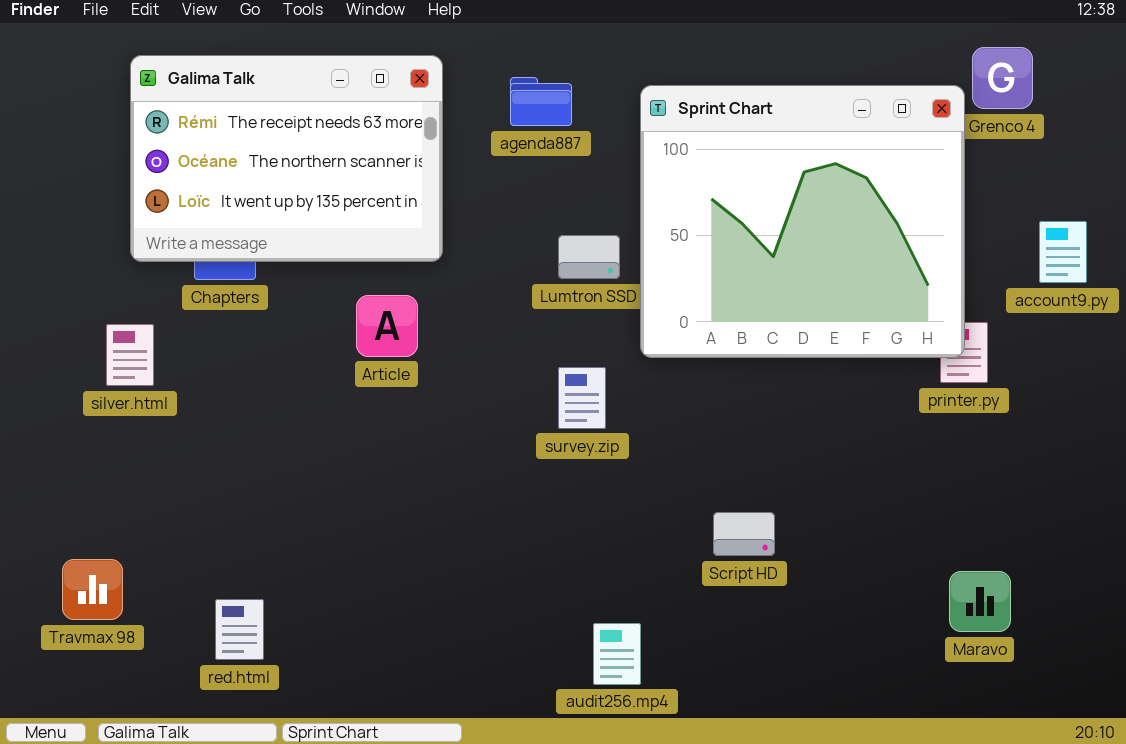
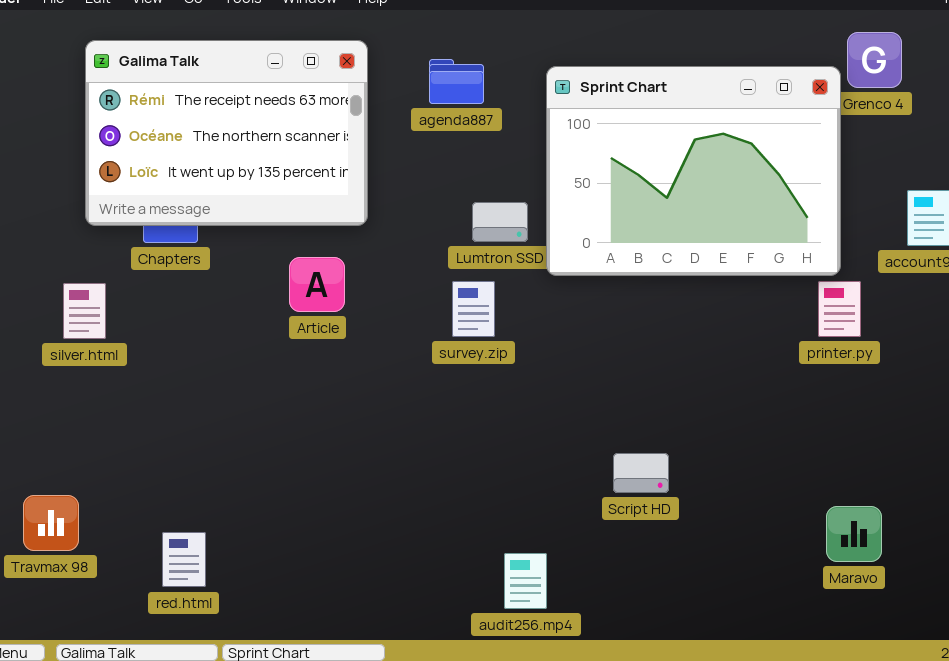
Sprint Chart: [640,85,965,358] -> [546,66,841,276], resized
survey.zip: [558,367,606,429] -> [452,281,495,337], moved

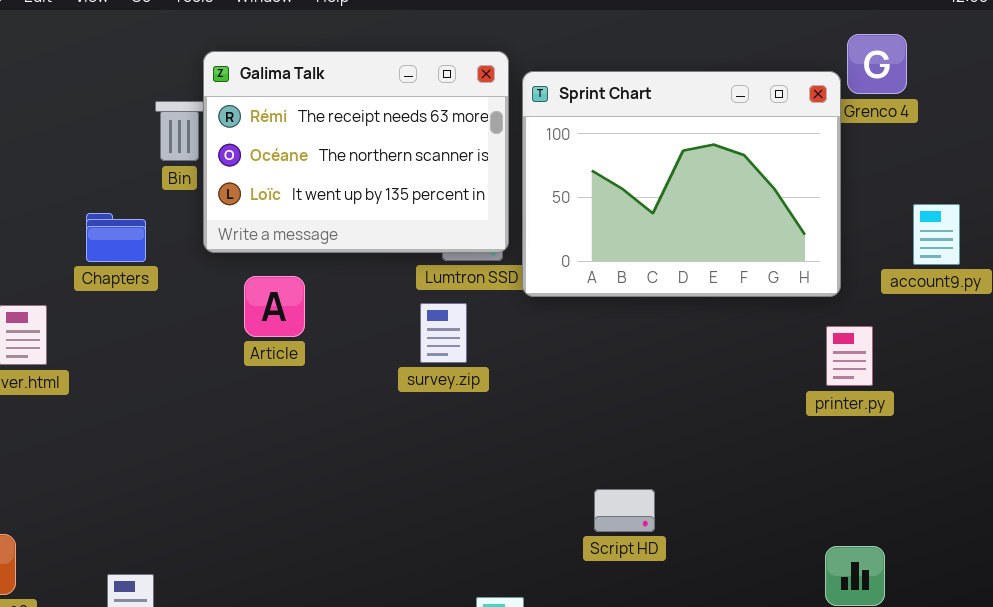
Galima Talk: [85,40,368,226] -> [203,51,509,253], moved
printer.py: [818,281,861,337] -> [826,326,873,386], moved

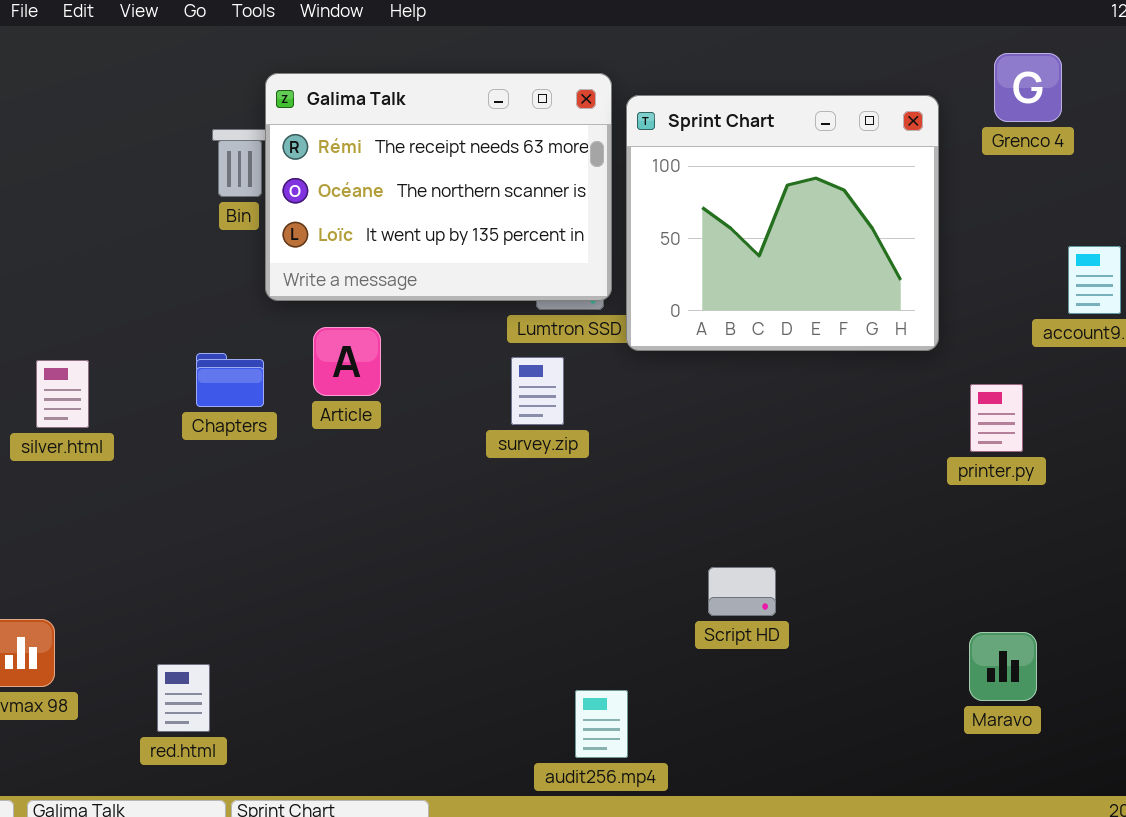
Sprint Chart: [522,71,841,297] -> [626,95,939,351], resized
Chapters: [86,213,146,262] -> [196,353,264,407], moved

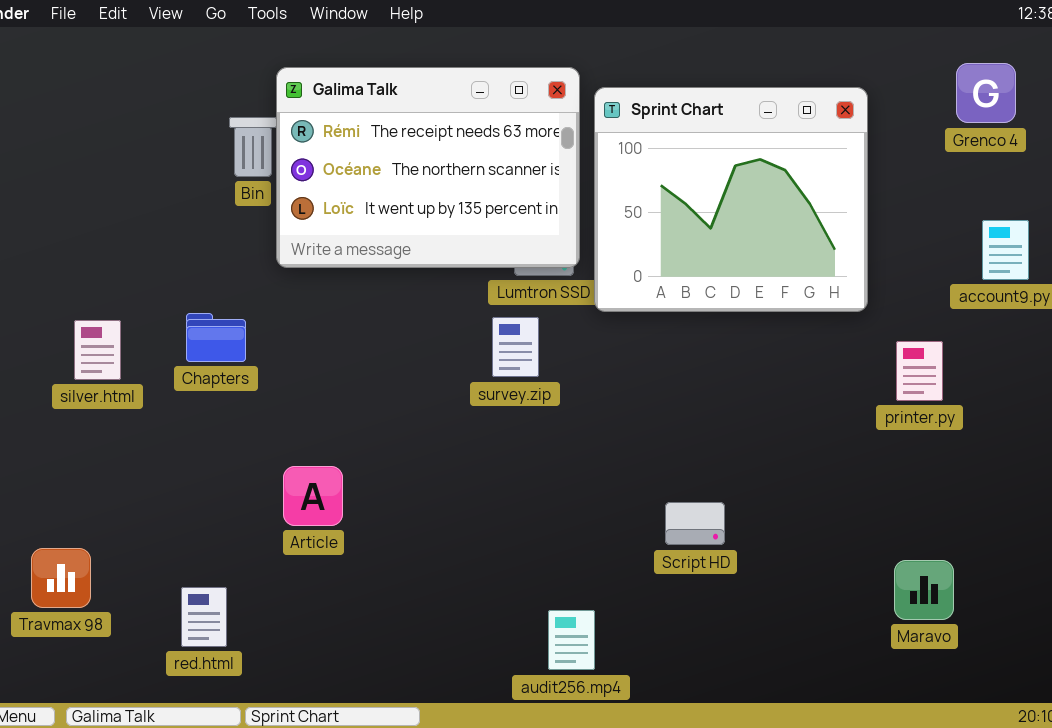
Grenco 4: [994,53,1062,122] -> [956,63,1016,123], moved
Article: [313,327,381,396] -> [283,466,343,526], moved
Chapters: [196,353,264,407] -> [186,313,246,362], moved

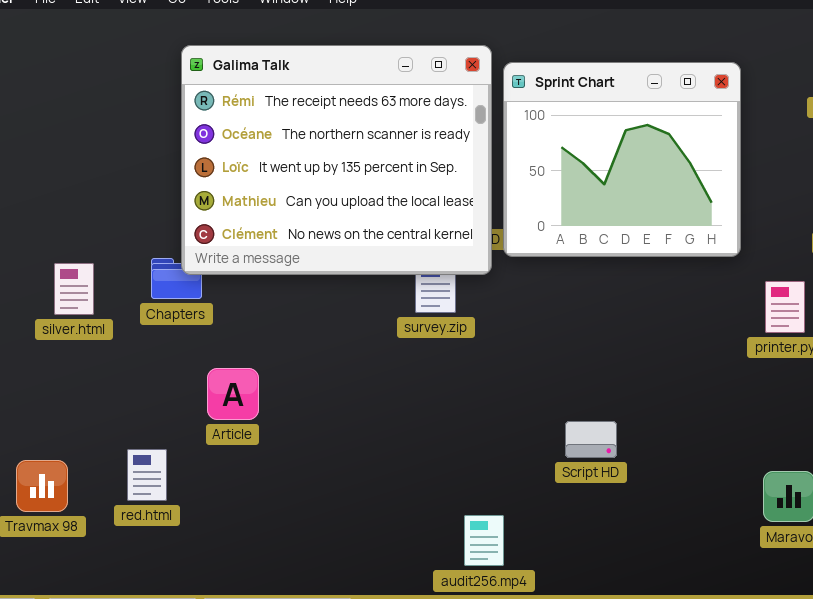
Galima Talk: [276,67,580,268] -> [181,45,492,275], resized
Article: [283,466,343,526] -> [207,368,259,420], moved
red.html: [181,587,227,647] -> [127,449,167,501], moved

